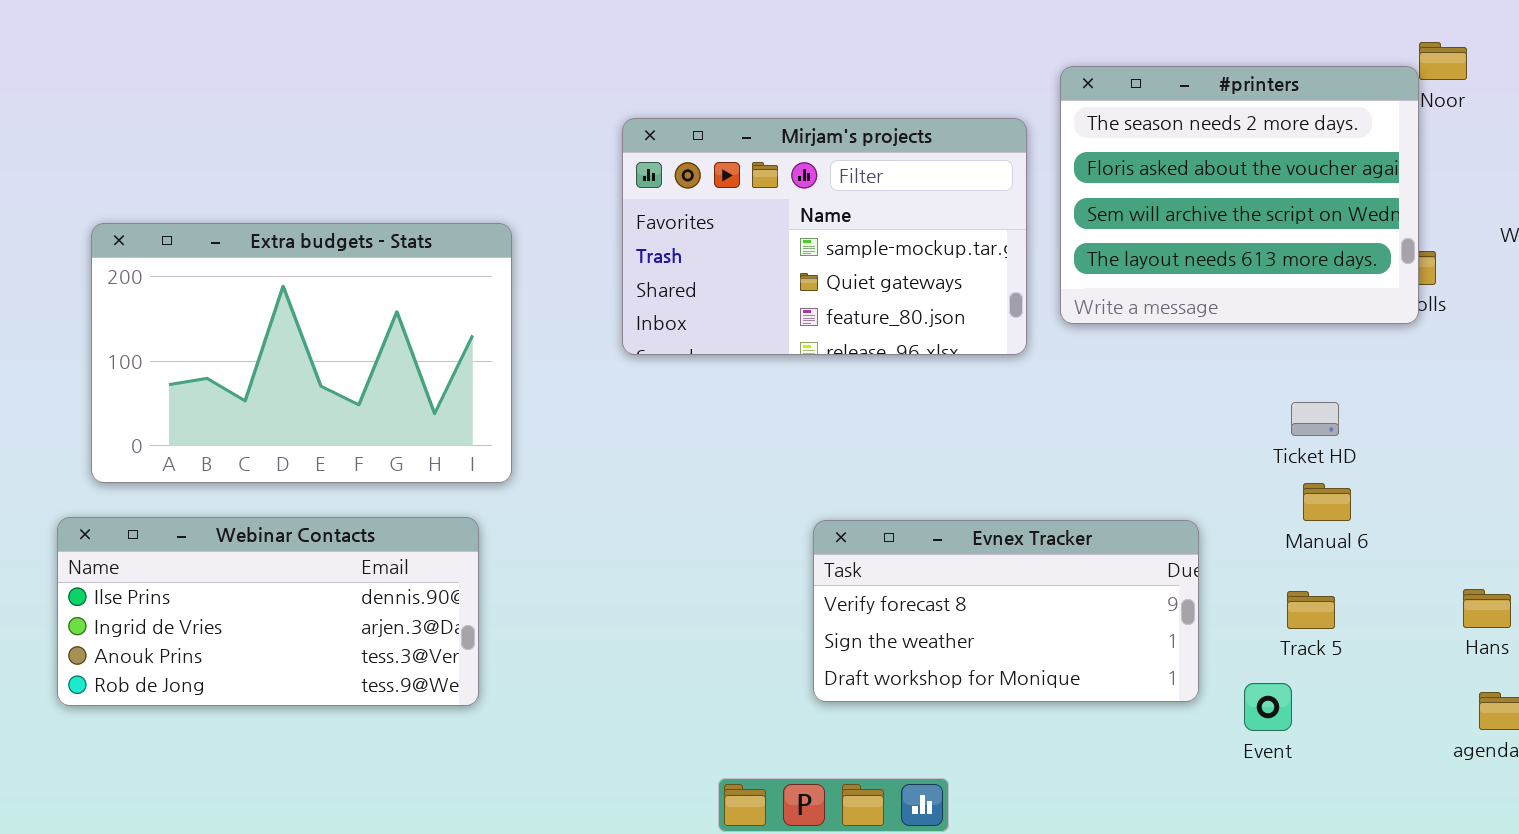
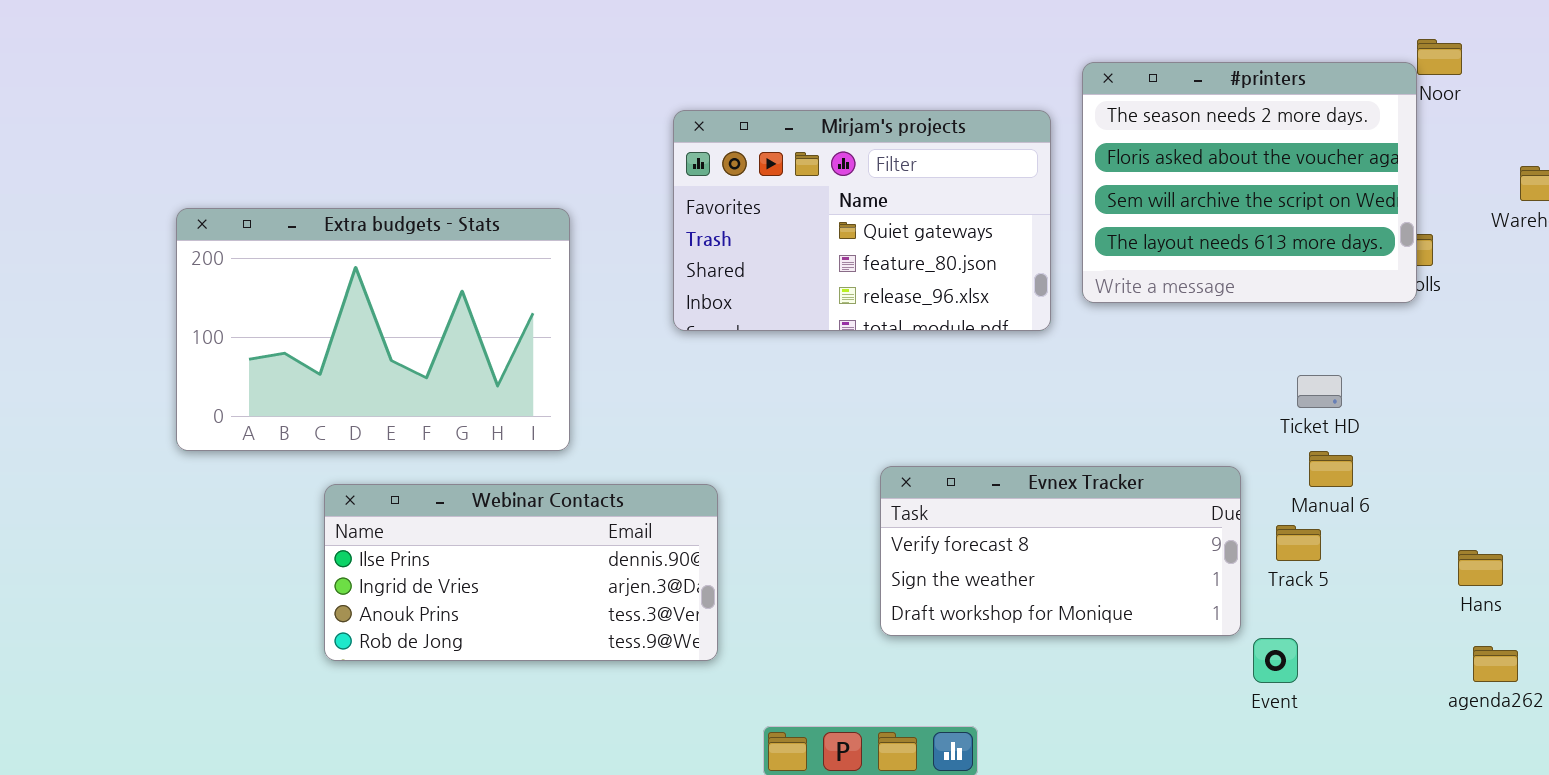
Mirjam's projects: [622,118,1027,355] -> [673,110,1051,331], scrolled down 1 row
Webinar Contacts: [57,517,479,706] -> [324,484,718,661], moved
Evnex Tracker: [813,520,1199,702] -> [880,466,1241,636], moved
Track 5: [1287,591,1335,629] -> [1276,525,1321,561], moved

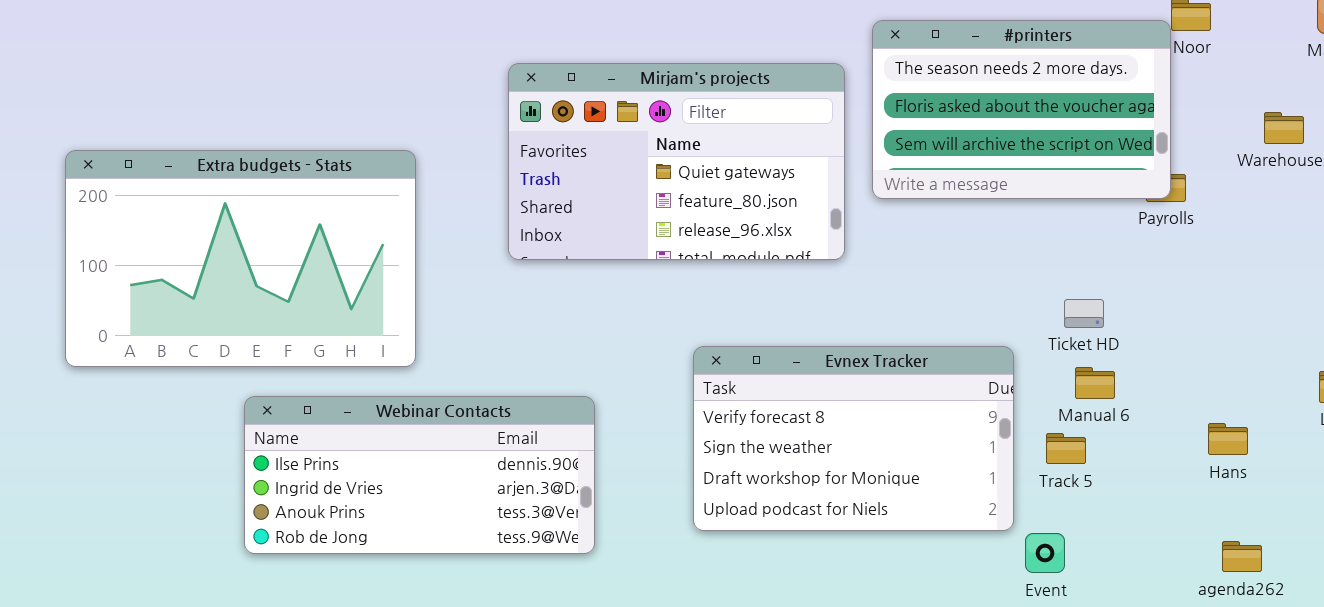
#printers: [1082,62,1417,303] -> [872,20,1171,199], resized
Evnex Tracker: [880,466,1241,636] -> [693,346,1014,531], resized
Webinar Contacts: [324,484,718,661] -> [244,396,595,554], moved
Hans: [1458,550,1503,586] -> [1208,423,1248,455], moved

